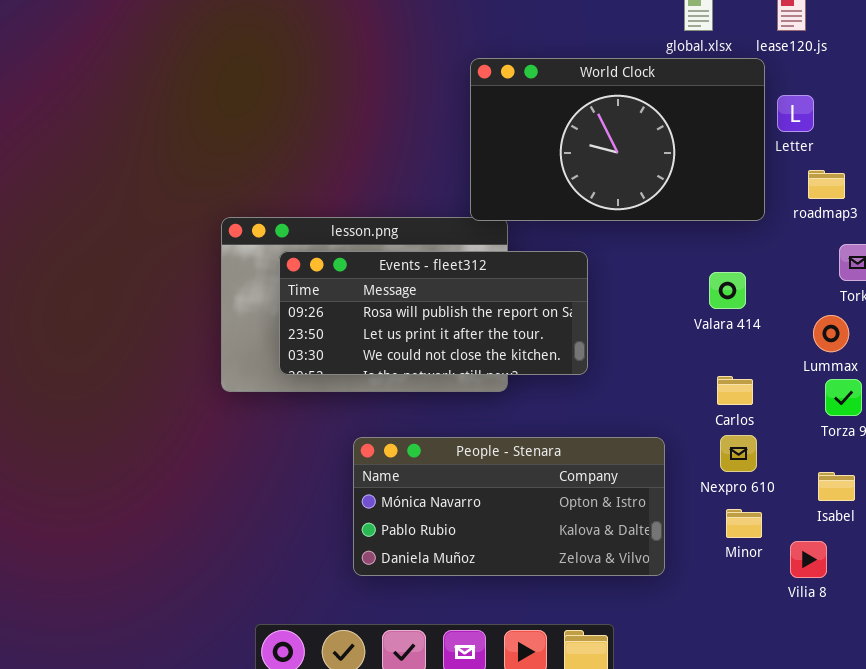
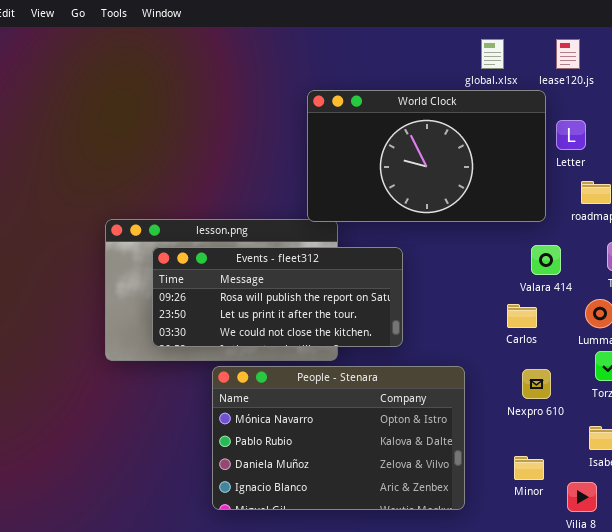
Valara 414: [709,272,746,309] -> [531,245,561,275], moved
Carlos: [717,376,753,405] -> [507,304,537,328], moved
Nexpro 610: [720,435,757,472] -> [522,369,551,399], moved
People - Stenara: [353,437,665,576] -> [212,366,465,510], resized

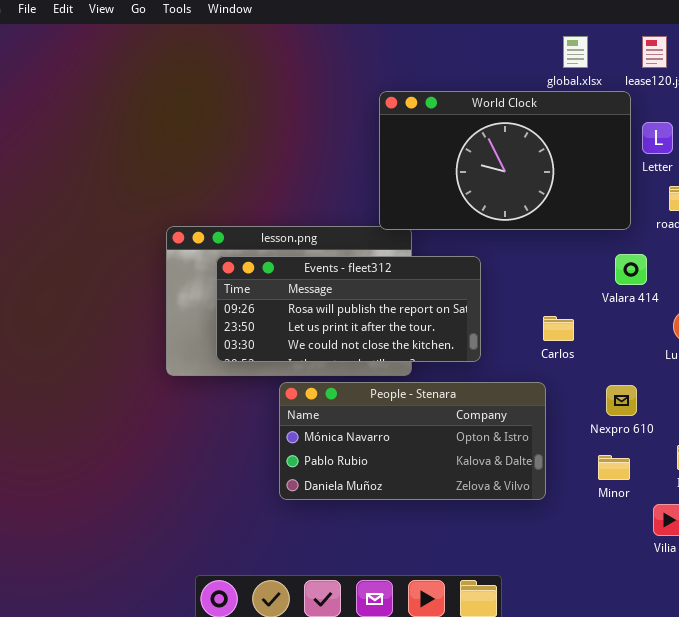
Carlos: [507,304,537,328] -> [543,316,574,341], moved
People - Stenara: [212,366,465,510] -> [279,382,546,500], resized
Minor: [514,456,544,480] -> [598,455,630,480], moved

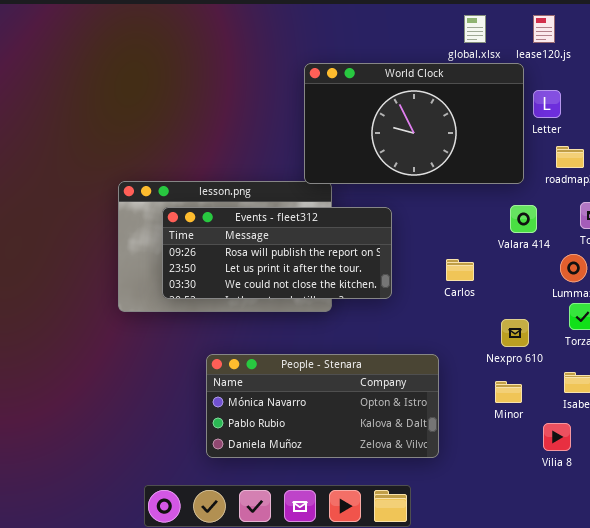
People - Stenara: [279,382,546,500] -> [206,354,439,458], moved

